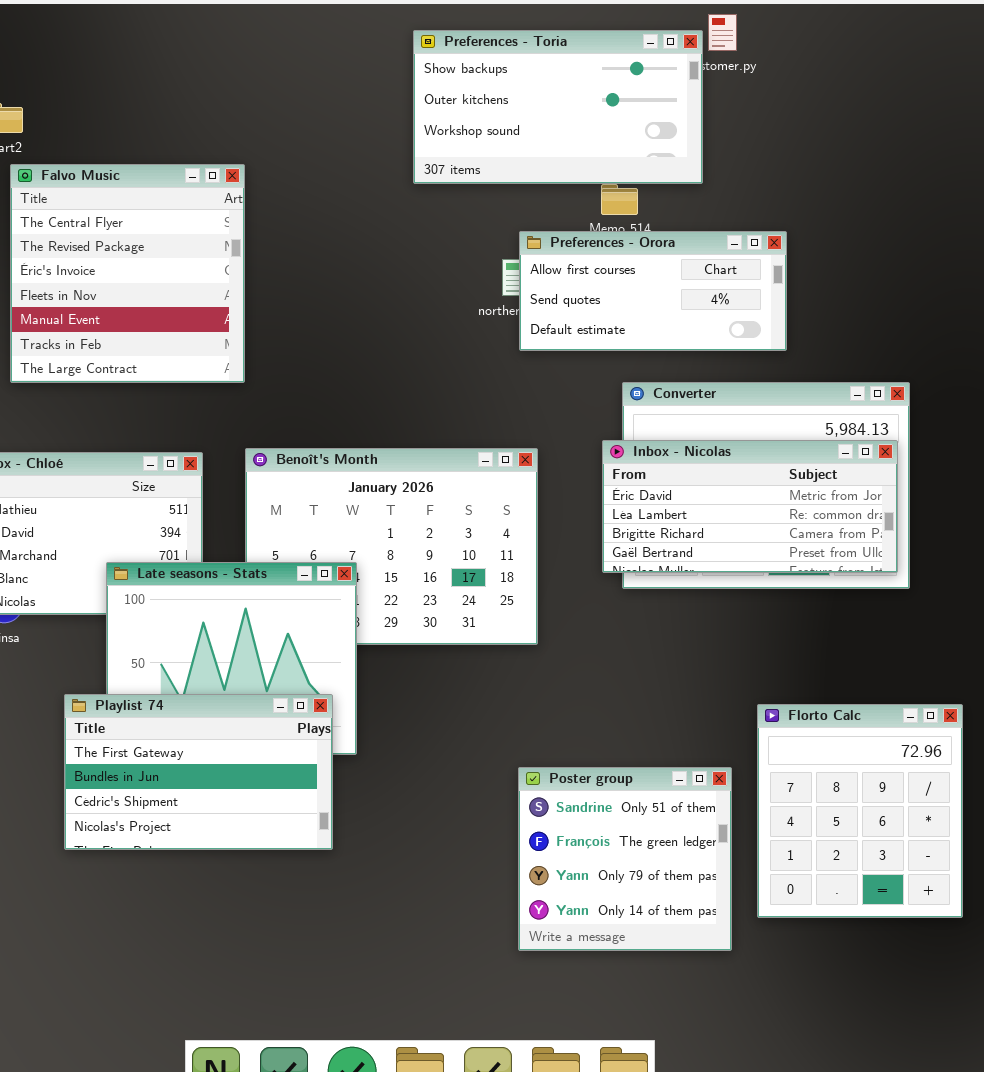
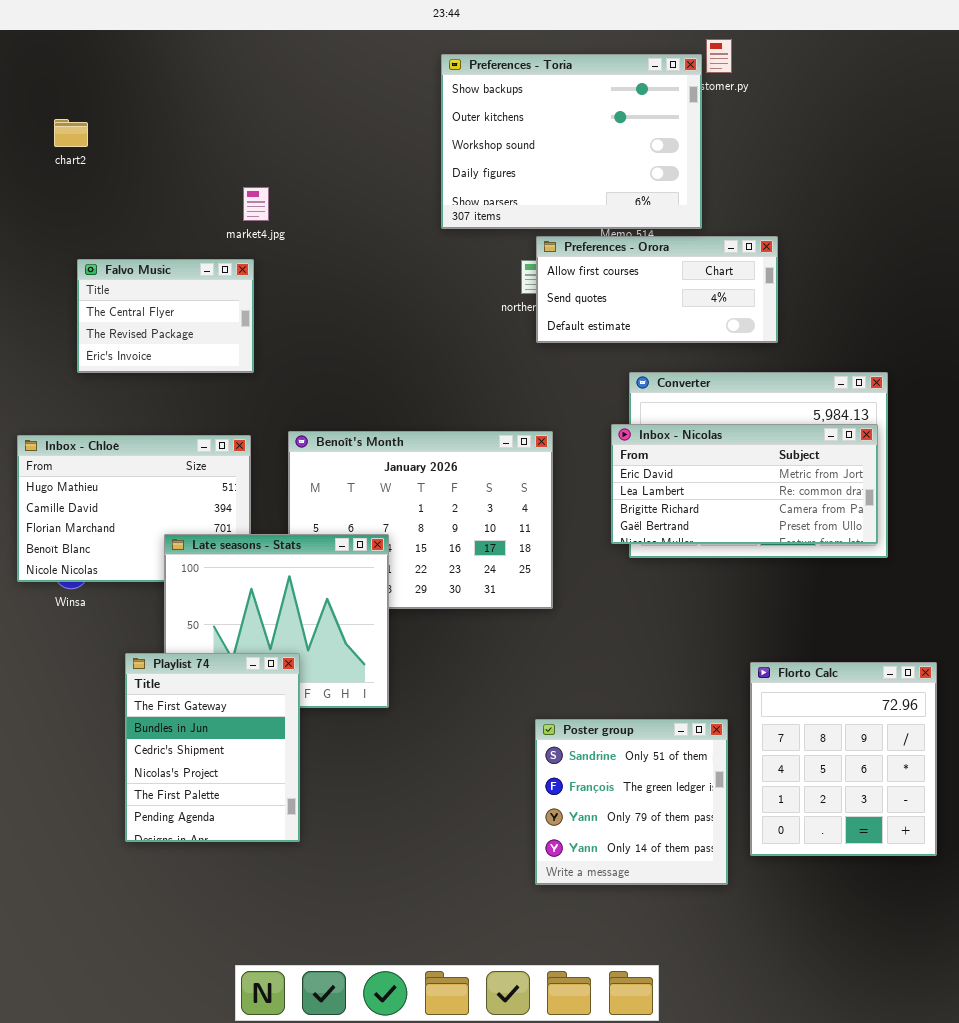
Preferences - Toria: [413,30,703,184] -> [441,54,702,229], resized
Falvo Music: [10,164,245,383] -> [77,259,254,373], resized
Playlist 74: [64,694,333,850] -> [125,653,300,842], resized

